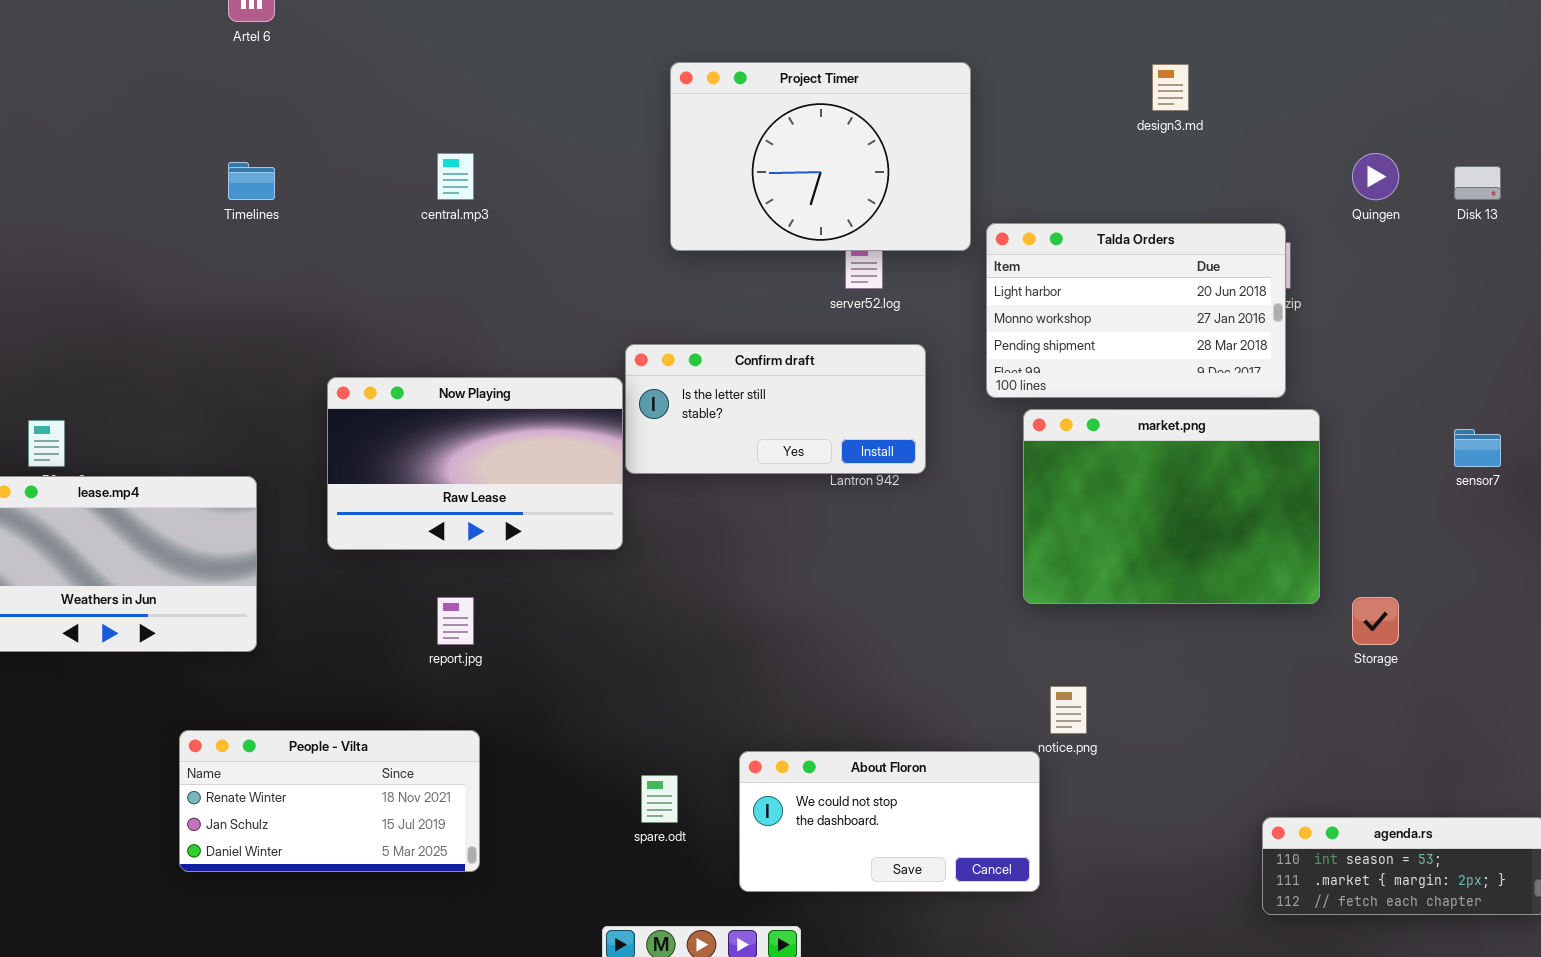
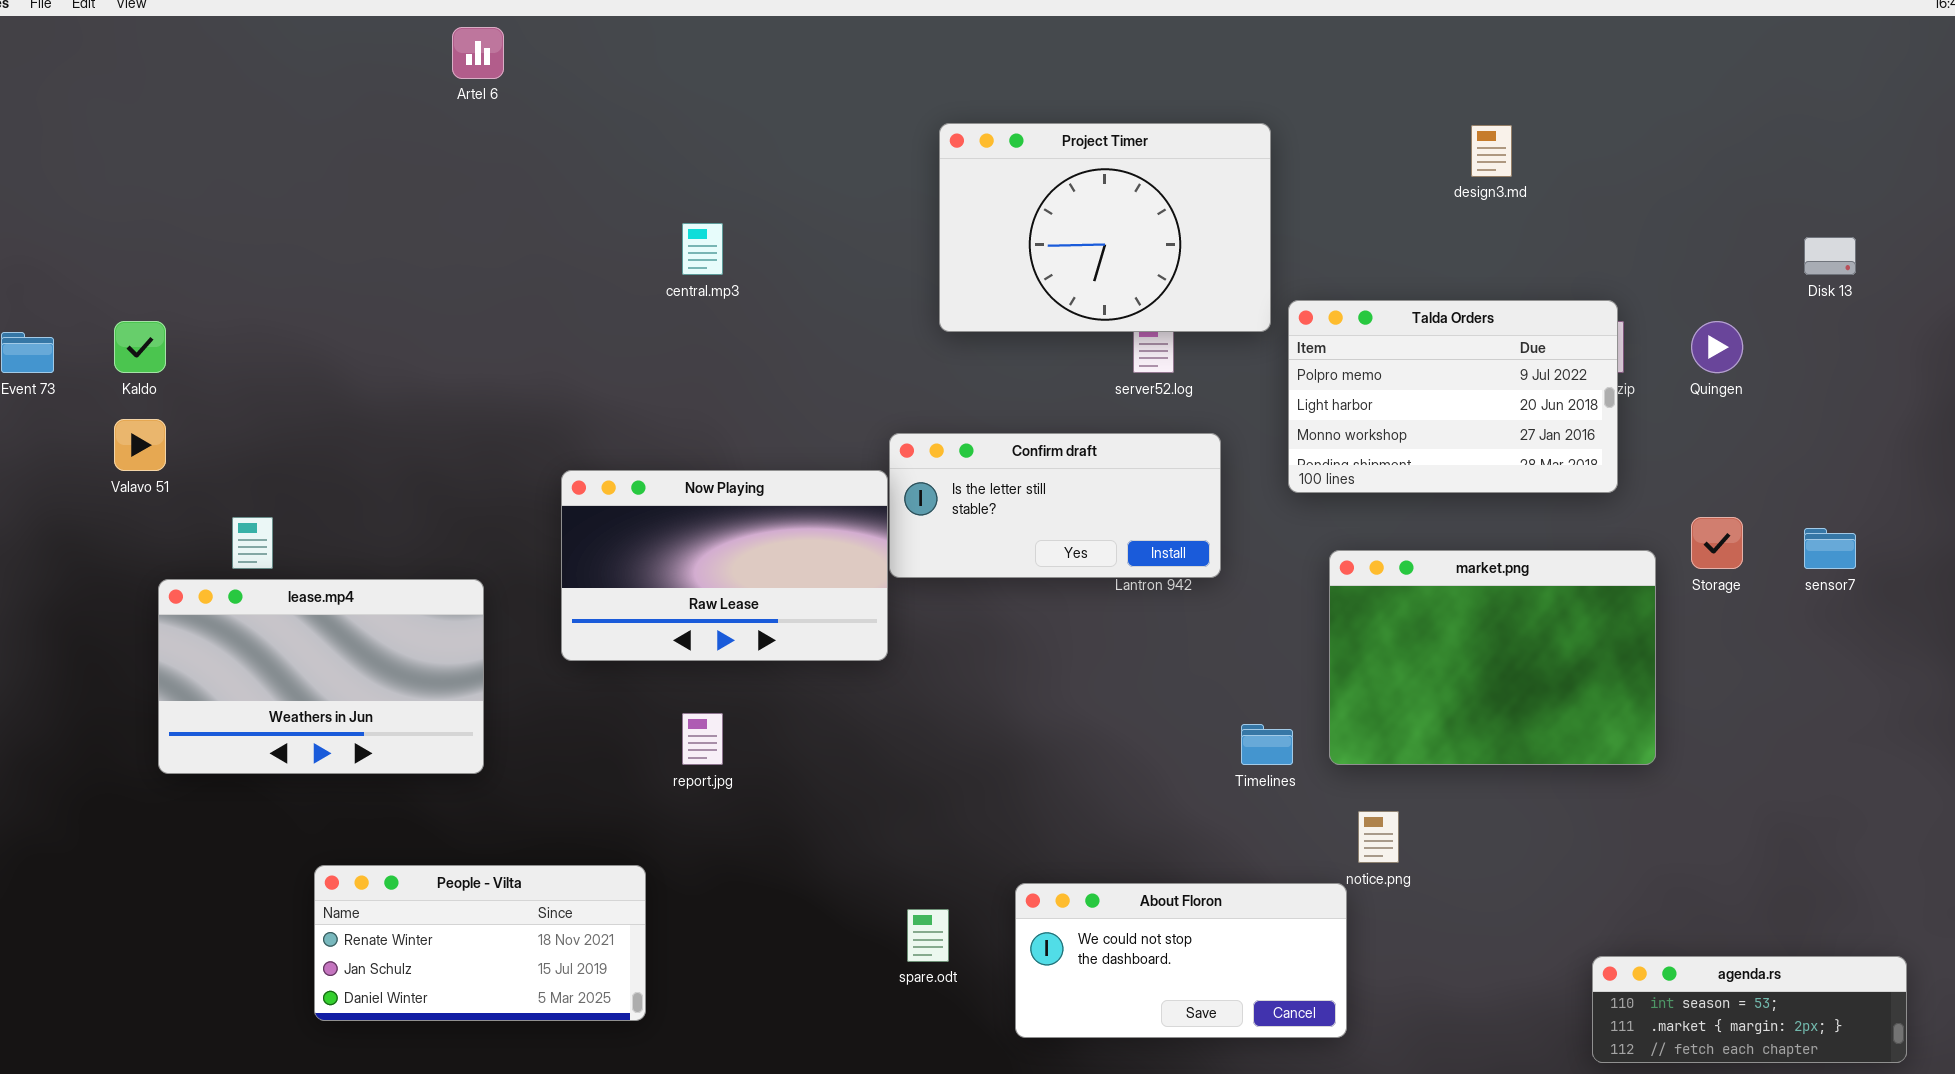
Quingen: [1352,153,1399,200] -> [1691,321,1743,373], moved
Timelines: [228,162,275,200] -> [1241,724,1293,765], moved
Talda Orders: [986,223,1286,398] -> [1288,300,1618,493], scrolled up 1 row
market.png: [1023,409,1320,604] -> [1329,550,1656,765], moved
Storage: [1352,597,1399,645] -> [1691,517,1743,569], moved
People - Vilta: [179,730,480,872] -> [314,865,646,1021], moved

